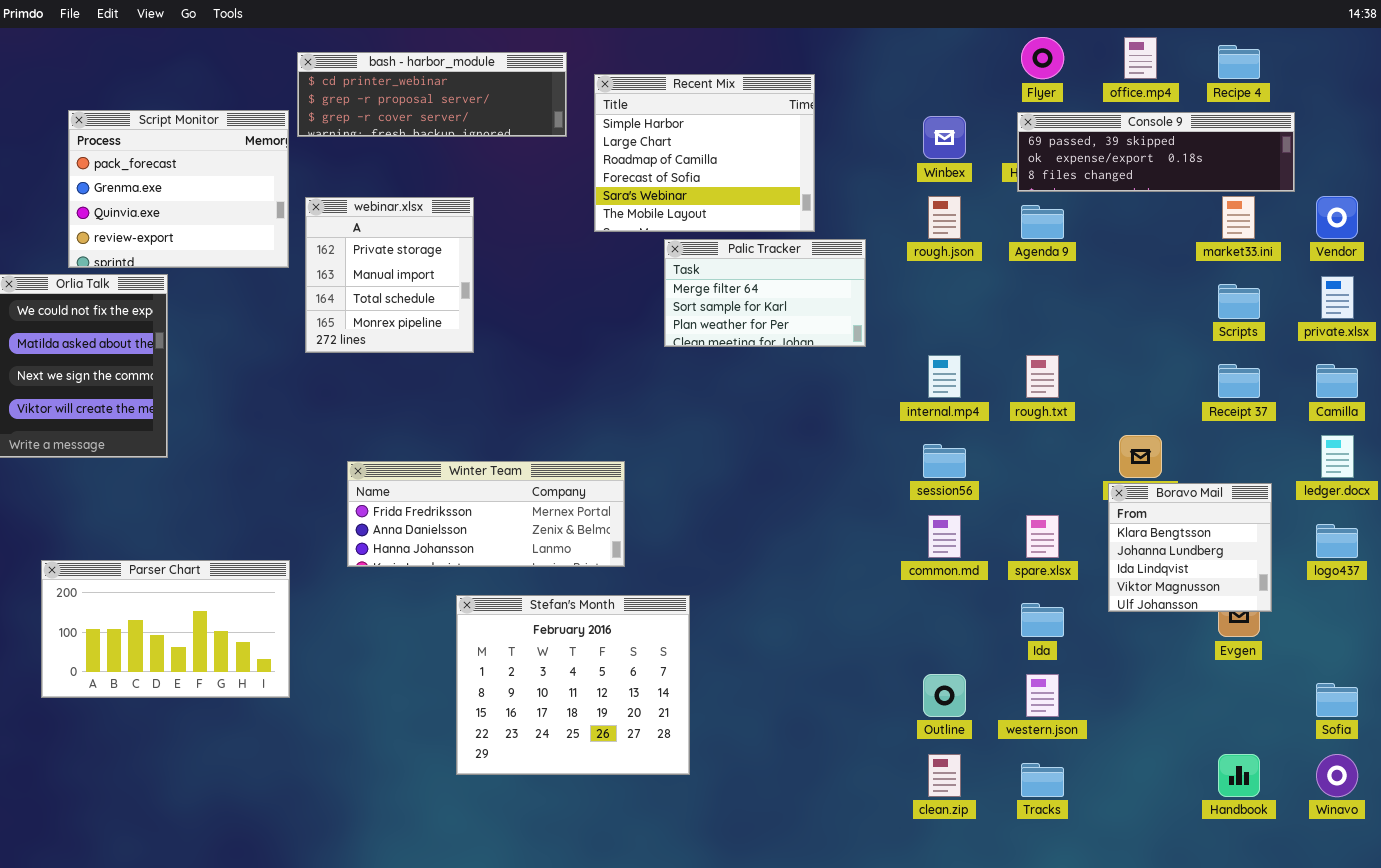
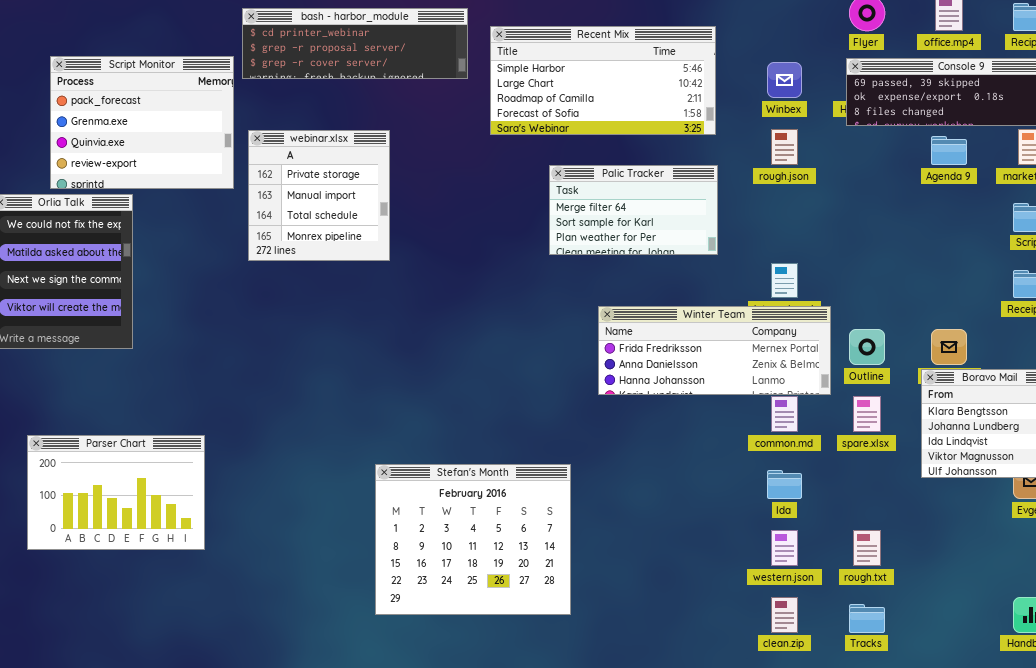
Recent Mix: [594,74,815,232] -> [490,26,716,135], resized
Agenda 9: [1021,205,1064,239] -> [931,136,967,165], moved
rough.txt: [1026,355,1059,398] -> [853,530,881,566], moved
Winter Team: [347,461,625,567] -> [598,306,831,395], moved
Parser Chart: [41,560,290,698] -> [27,435,205,550], resized
Ida: [1021,603,1064,637] -> [767,470,802,499], moved
Outline: [923,674,966,717] -> [849,329,885,365], moved
western.json: [1026,674,1059,717] -> [771,530,798,566], moved

